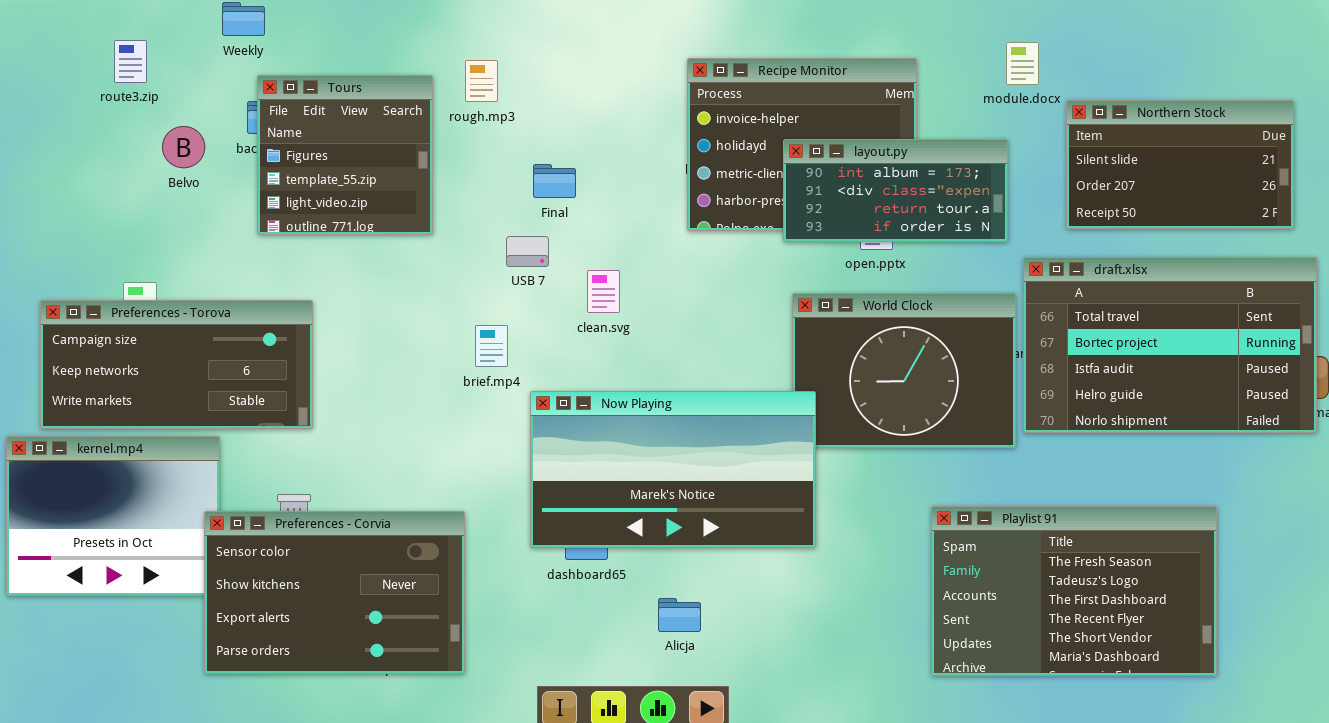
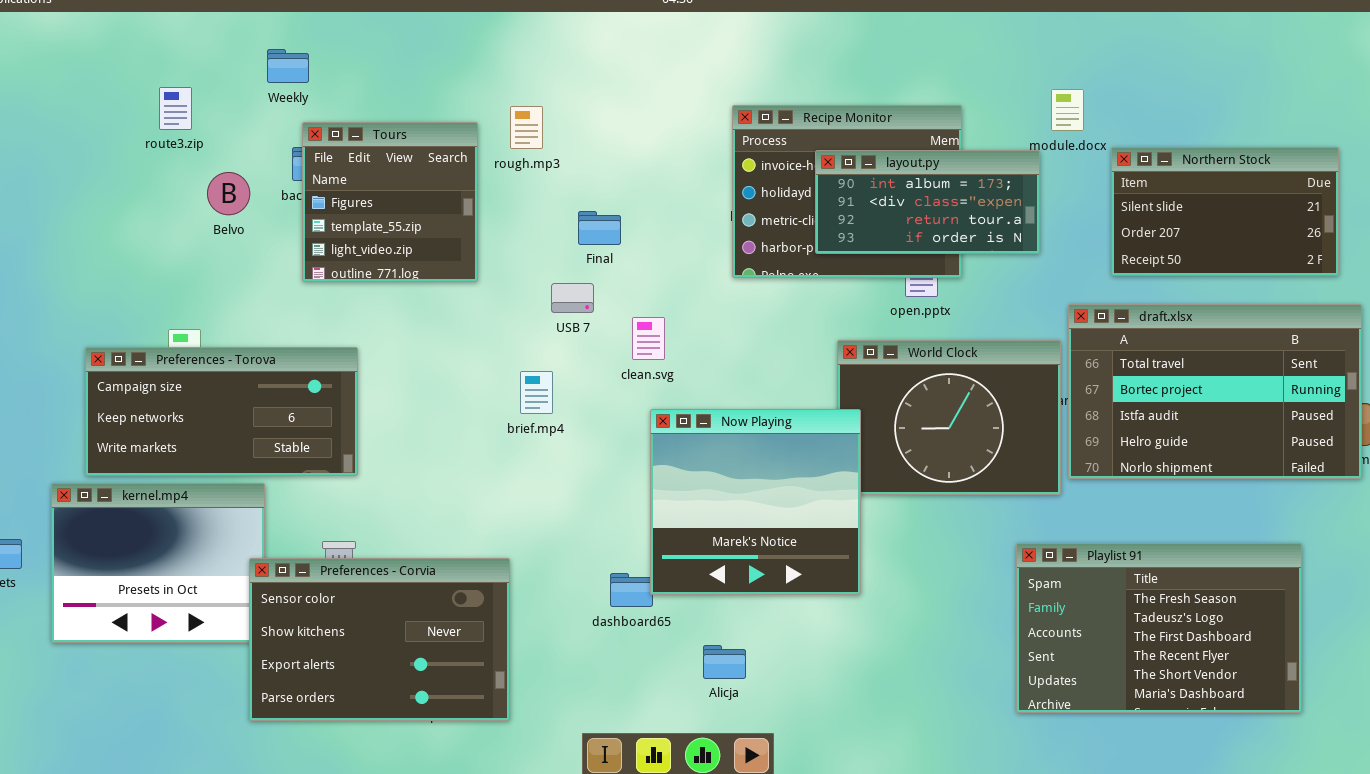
layout.py: [783,139,1008,242] -> [815,150,1040,254], moved
Now Playing: [530,391,816,548] -> [650,409,861,595], resized
Playlist 91: [931,506,1217,676] -> [1016,543,1302,713], moved

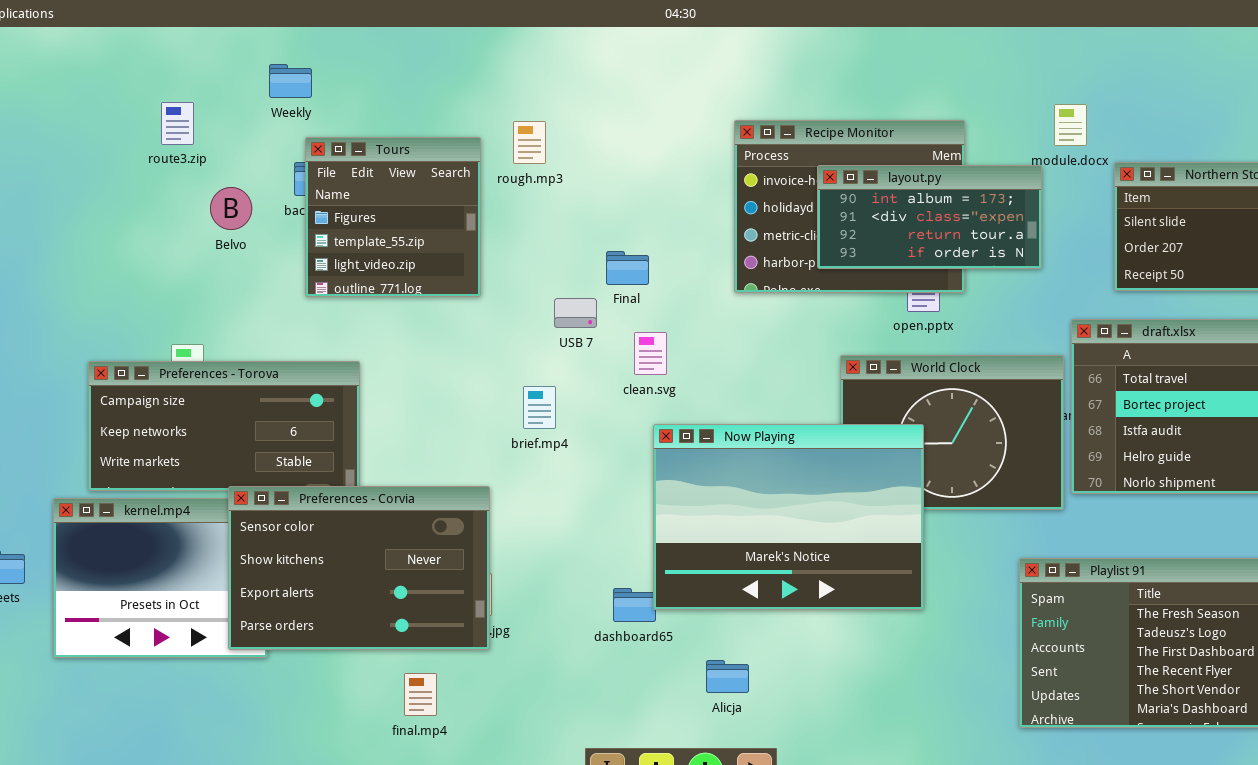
Final: [578,211,621,245] -> [606,251,649,285], moved
Now Playing: [650,409,861,595] -> [653,424,924,610], resized
Preferences - Corvia: [249,558,510,721] -> [228,486,490,650], moved

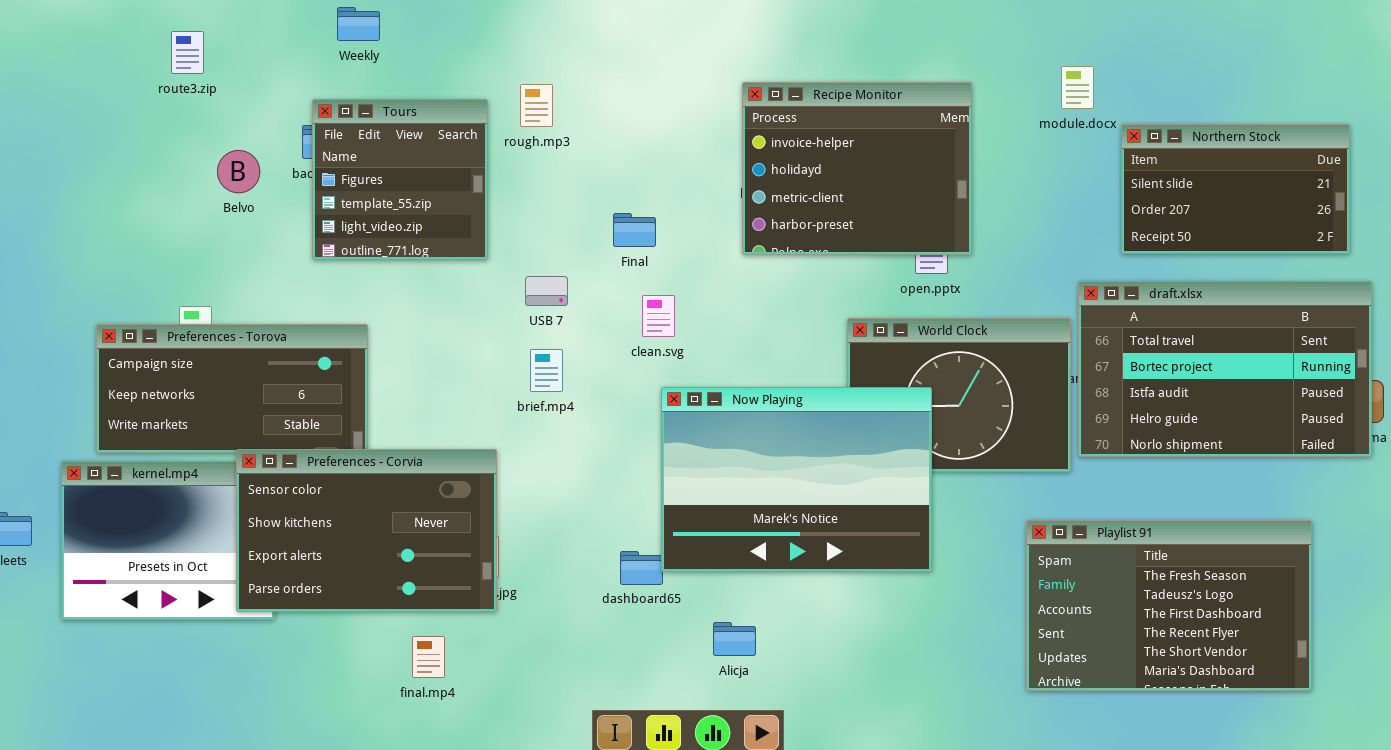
Weekly: [269,64,312,98] -> [337,7,380,41], moved
route3.zip: [161,102,194,145] -> [171,31,204,74], moved
layout.py: [817,165,1042,269] -> none, closed
USB 7: [554,298,597,328] -> [525,276,568,306], moved

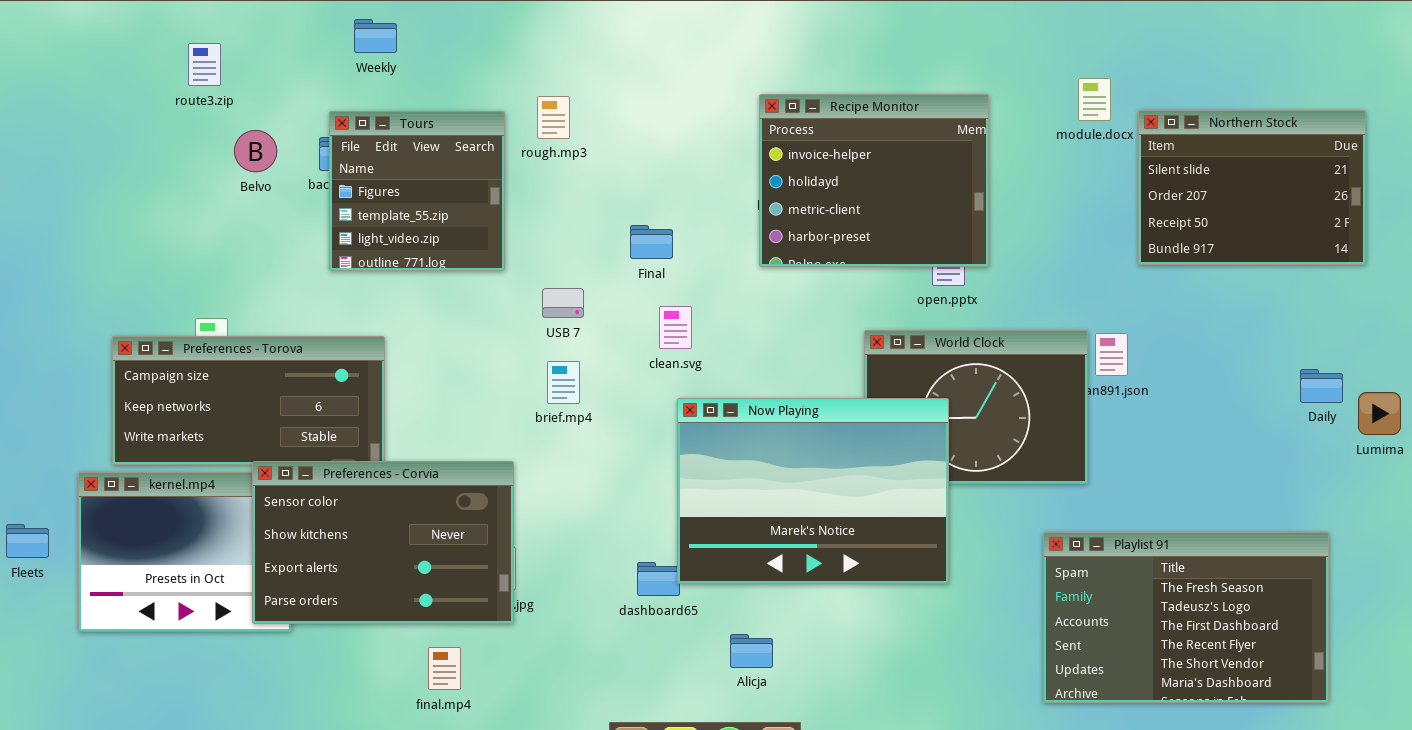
Northern Stock: [1121,124,1350,254] -> [1138,110,1366,265], resized
Belvo: [217,150,260,193] -> [234,130,277,172], moved
draft.xlsx: [1078,281,1372,457] -> none, closed

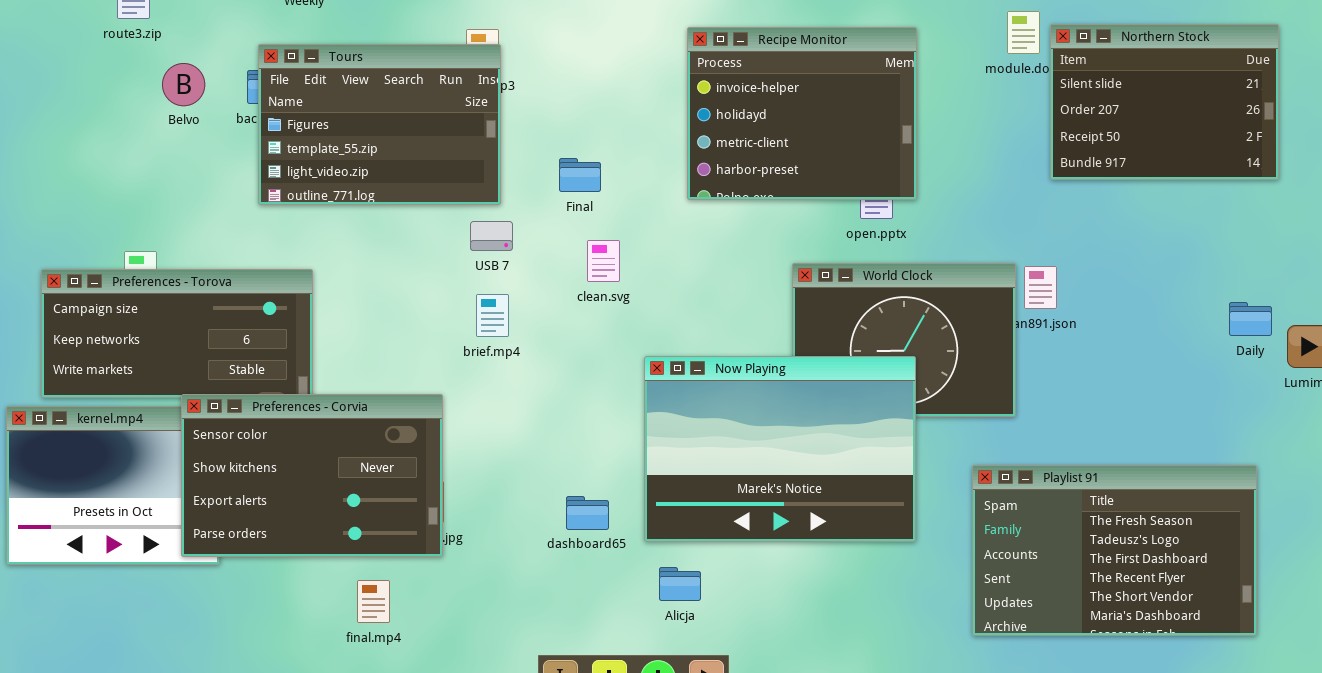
Northern Stock: [1138,110,1366,265] -> [1050,24,1279,180], moved
Tours: [329,111,505,271] -> [258,44,501,205], resized
Now Playing: [677,398,949,584] -> [644,356,916,542], moved

